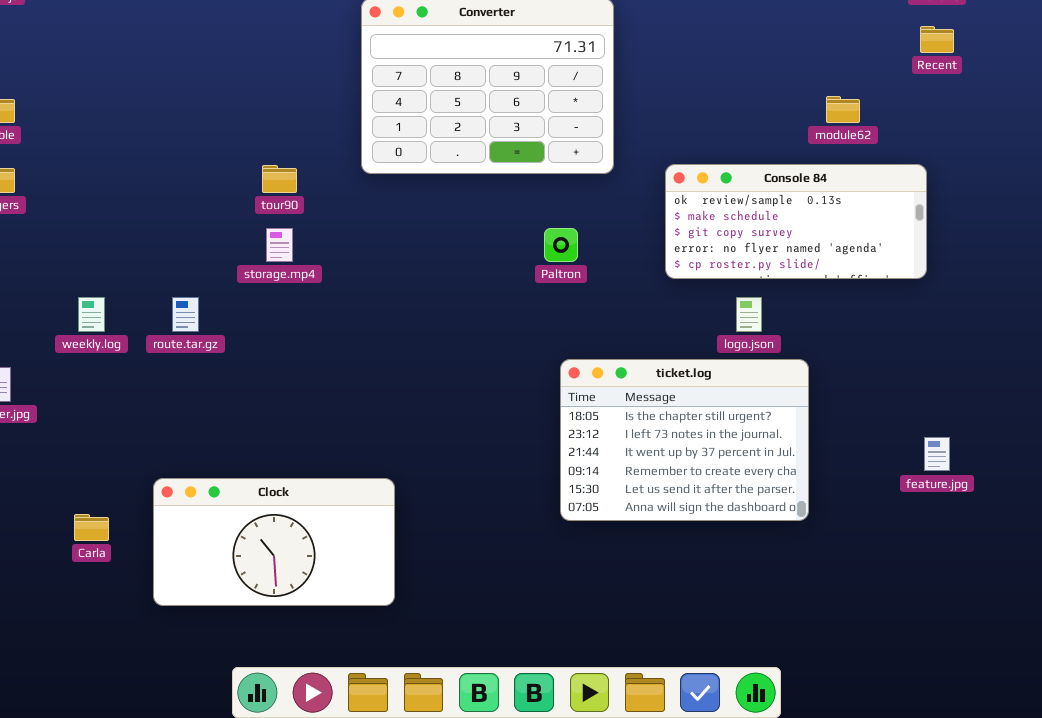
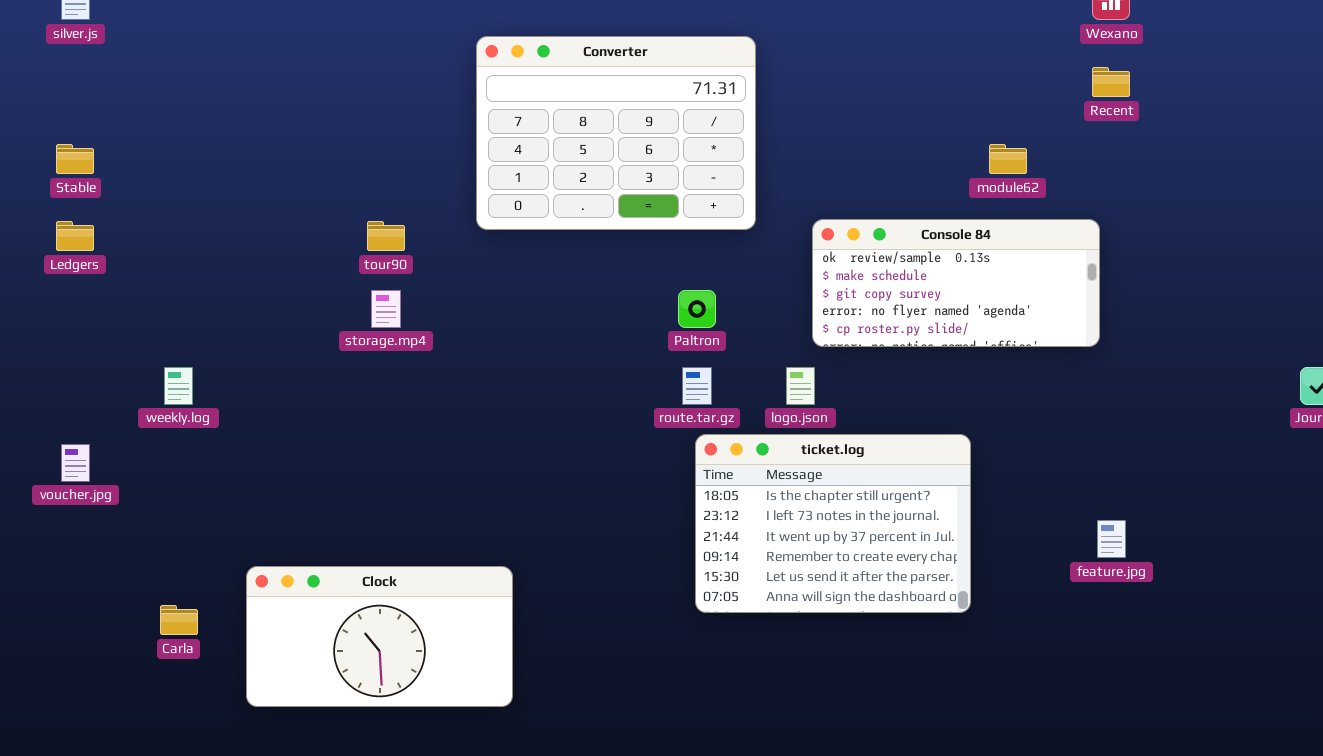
route.tar.gz: [172,297,199,332] -> [682,367,712,405], moved
logo.json: [736,297,762,332] -> [786,367,815,405], moved

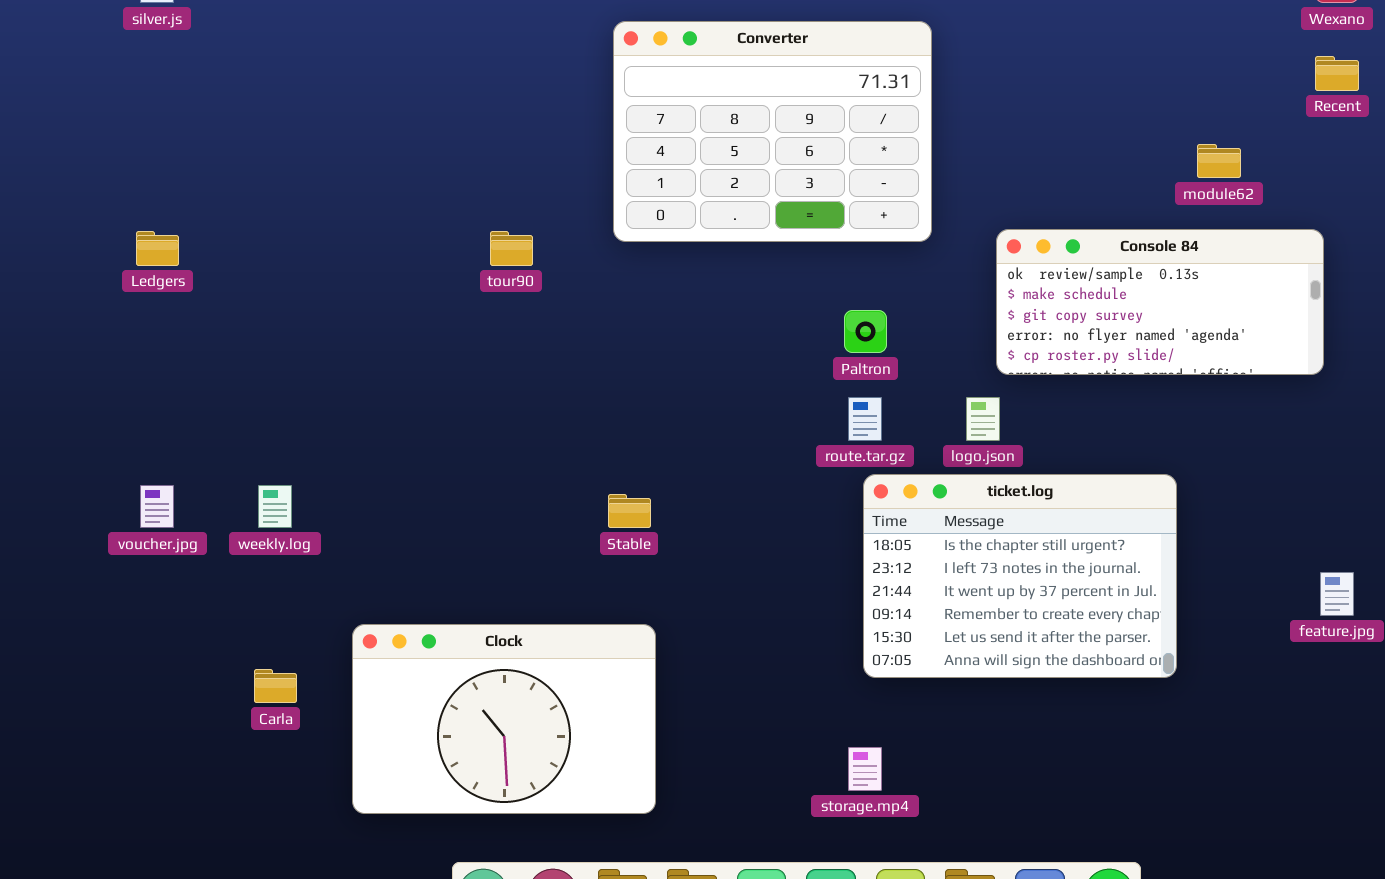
Stable: [56,144,94,174] -> [608,494,651,528], moved
storage.mp4: [371,290,401,328] -> [848,747,882,791], moved
weekly.log: [164,367,193,405] -> [258,485,292,528], moved
Clock: [246,566,513,707] -> [352,624,656,814], resized

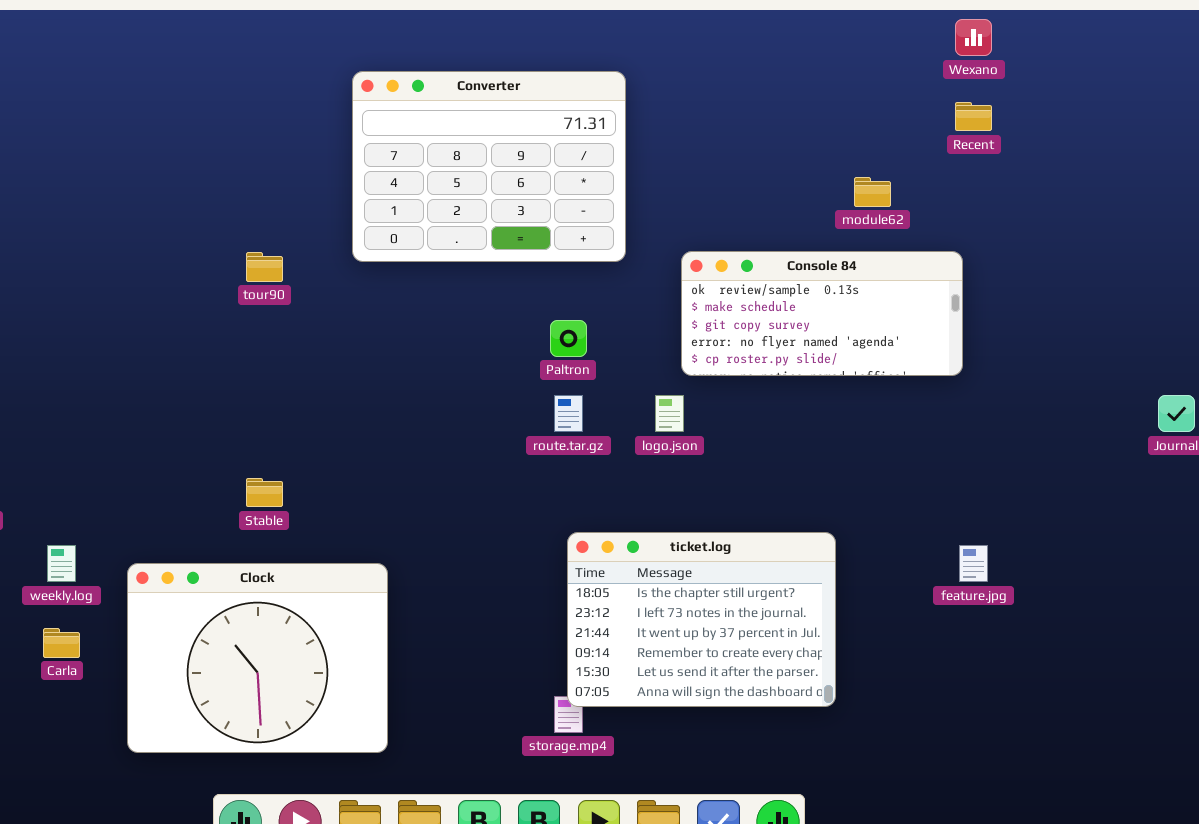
ticket.log: [863,474,1177,678] -> [567,532,836,707], moved
weekly.log: [258,485,292,528] -> [47,545,76,582], moved
Stable: [608,494,651,528] -> [246,478,283,507], moved
Clock: [352,624,656,814] -> [127,563,388,753], resized

